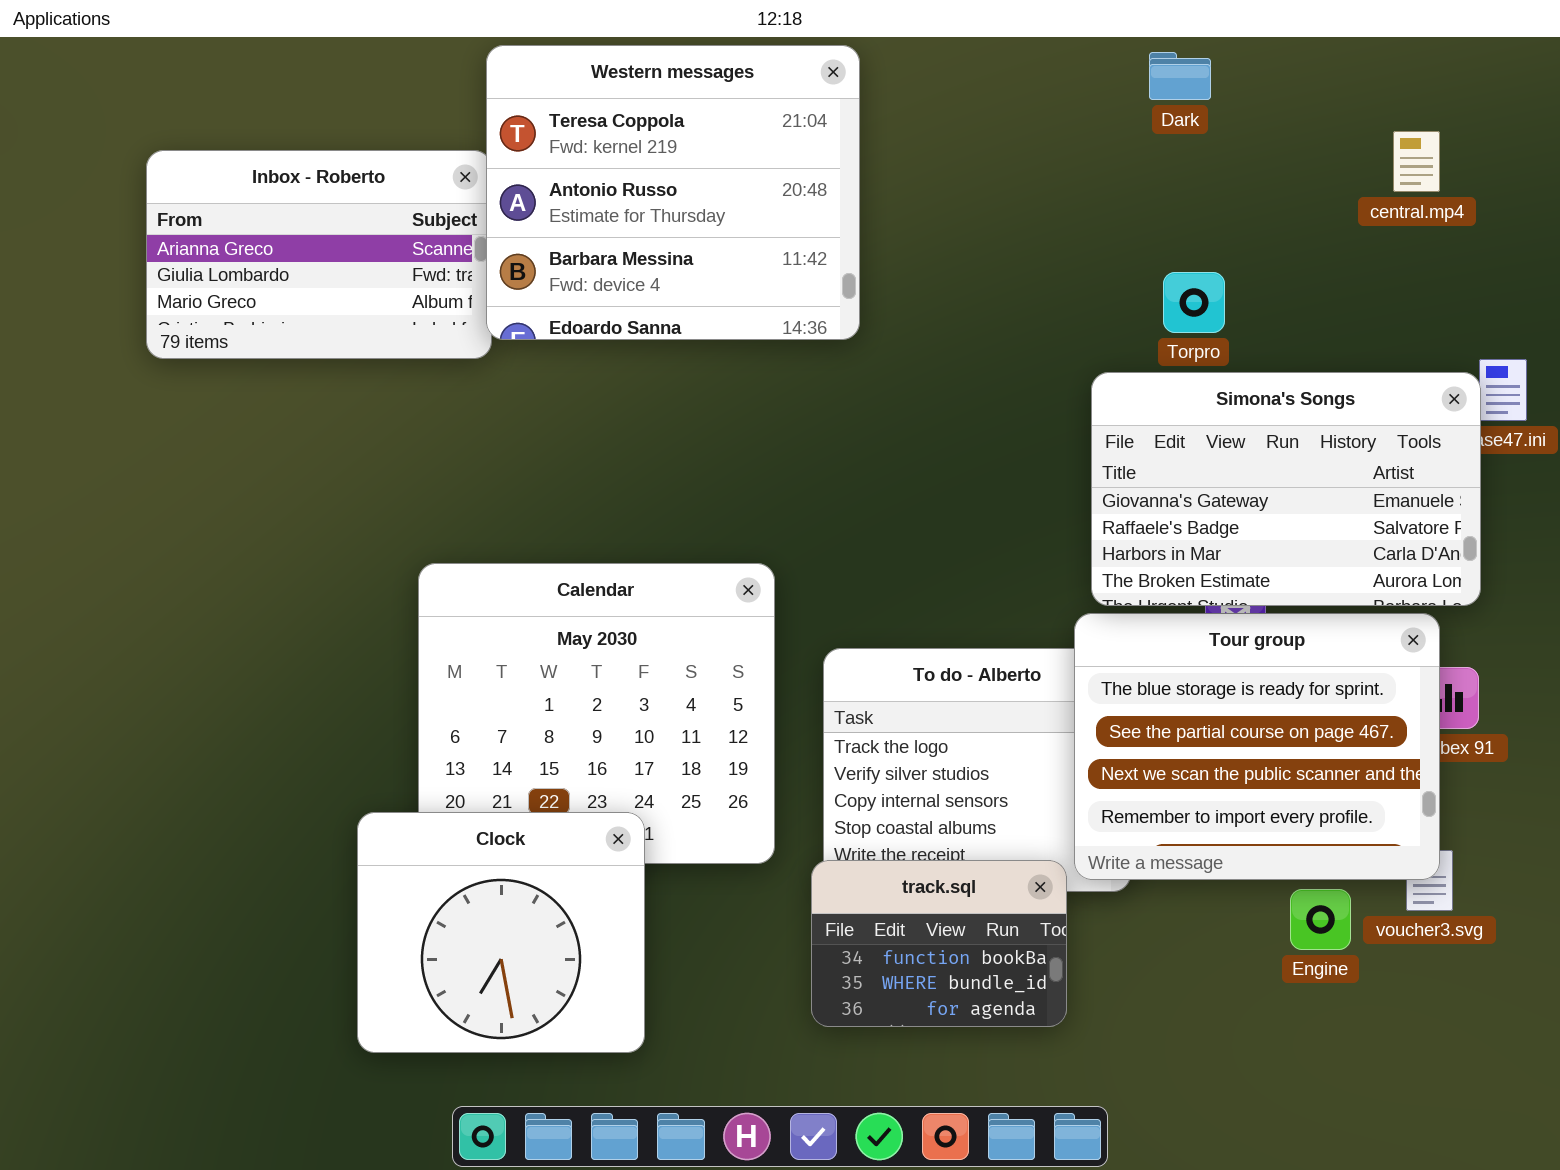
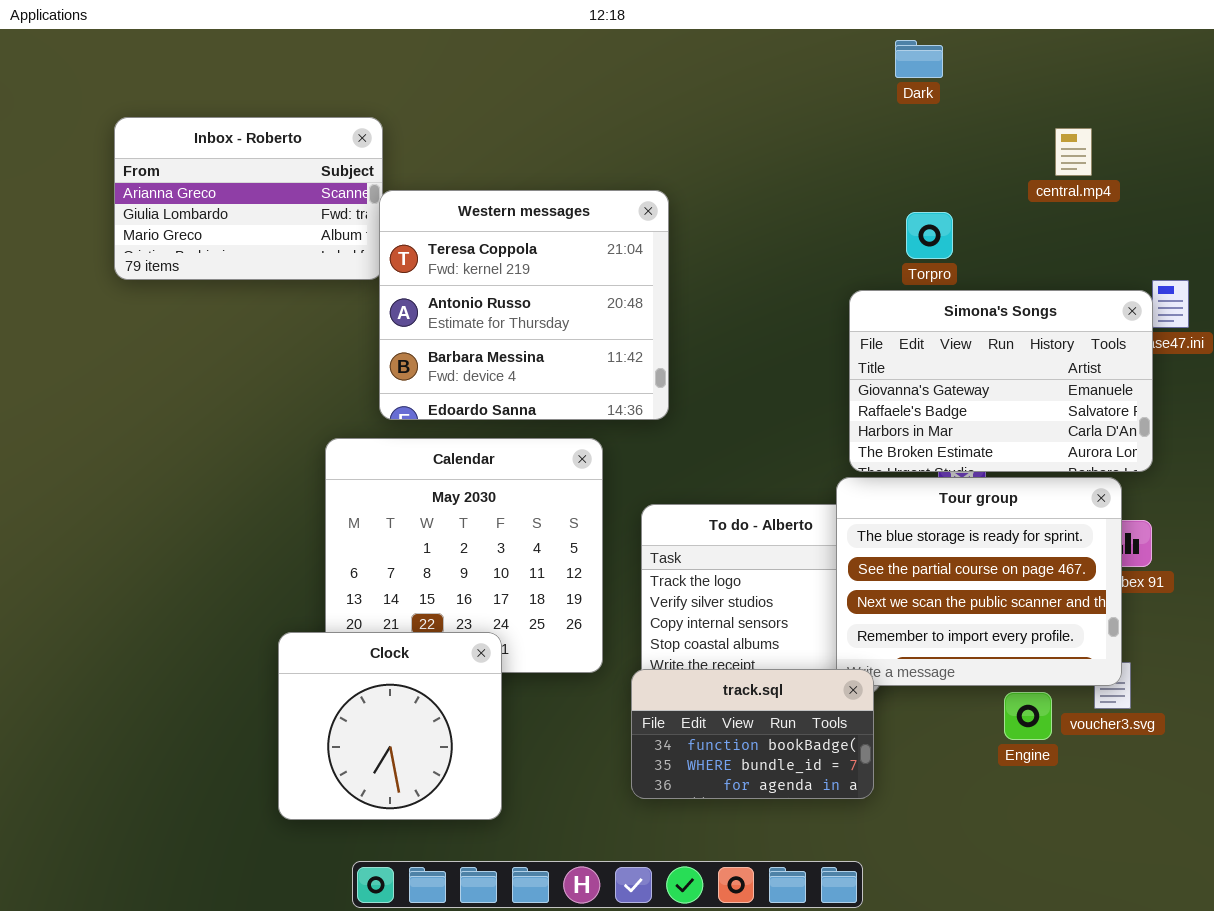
Western messages: [486,45,860,340] -> [379,190,669,420], moved
central.mp4: [1393,131,1440,192] -> [1055,128,1092,176], moved
track.sql: [811,860,1067,1027] -> [631,669,874,799], resized

